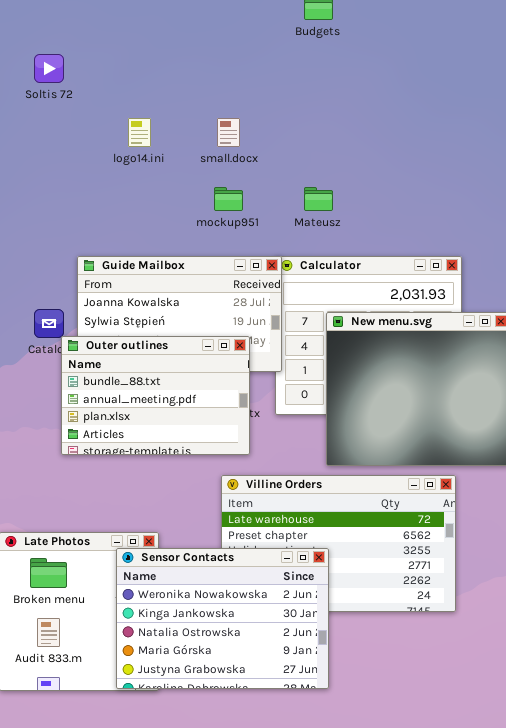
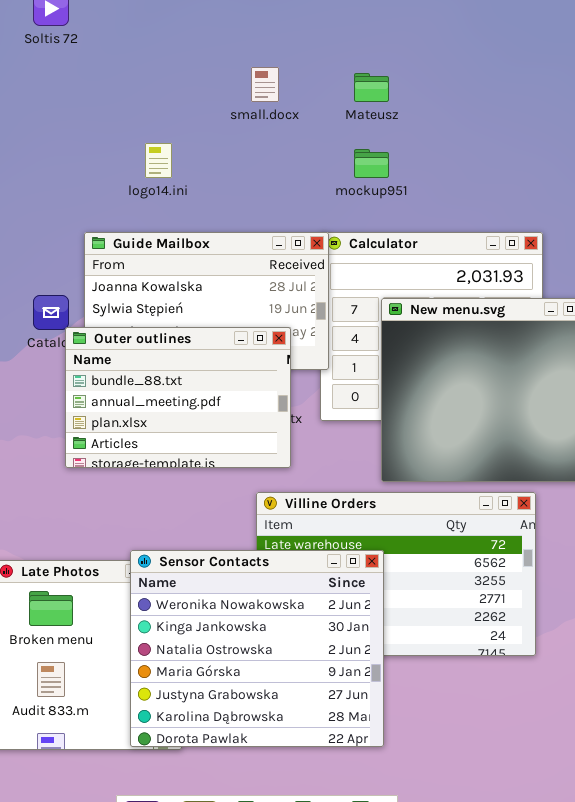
logo14.ini: [128,118,151,147] -> [145,143,172,178], moved
mockup951: [214,187,243,211] -> [354,149,389,178], moved
Mateusz: [304,187,333,211] -> [354,73,389,102], moved
Sensor Contacts: [116,548,329,689] -> [130,550,384,747], resized

